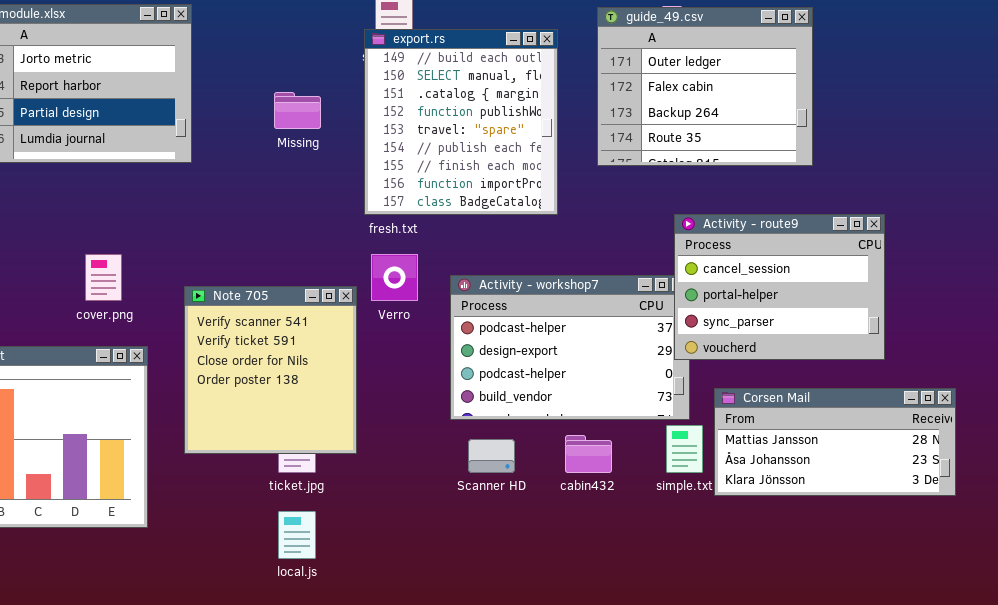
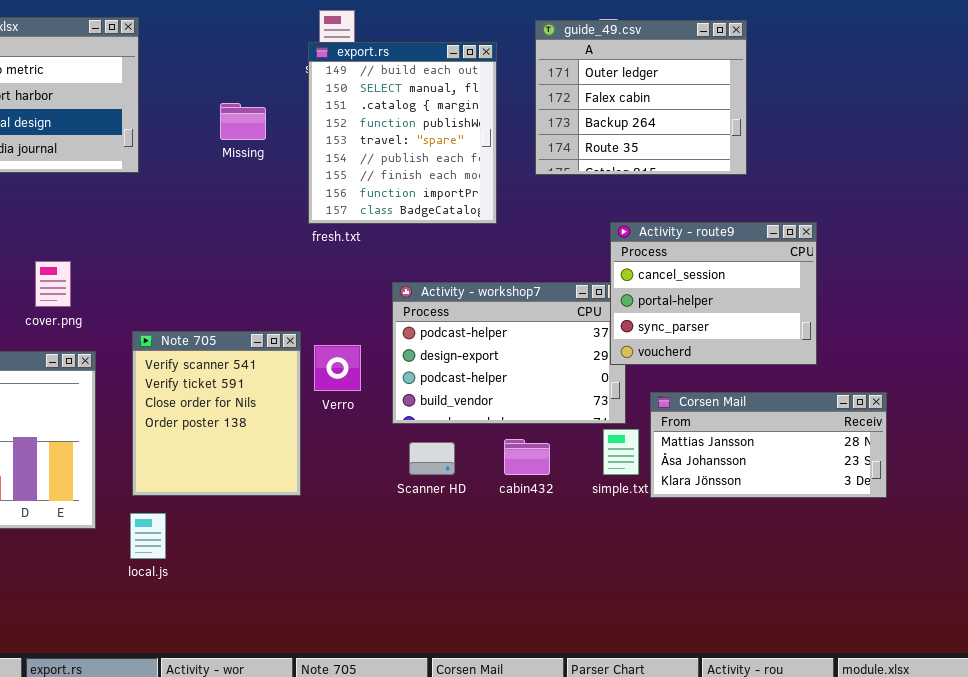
Verro: [371,254,418,301] -> [314,345,361,391], moved
Note 705: [184,286,357,454] -> [132,331,301,496], moved
local.js: [278,511,316,559] -> [130,513,166,559], moved

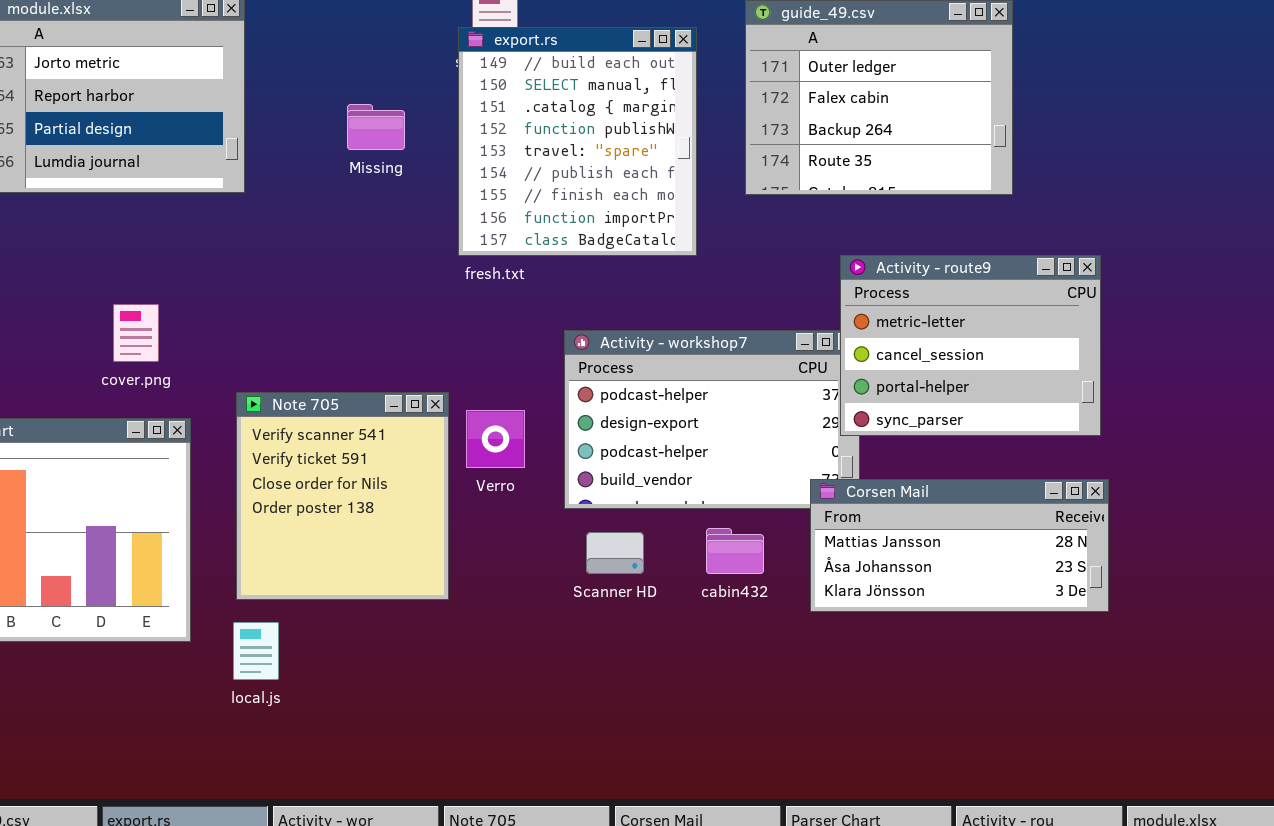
Activity - route9: [610,222,817,365] -> [840,255,1101,436], scrolled up 1 row
Corsen Mail: [650,392,887,498] -> [810,479,1109,612], moved

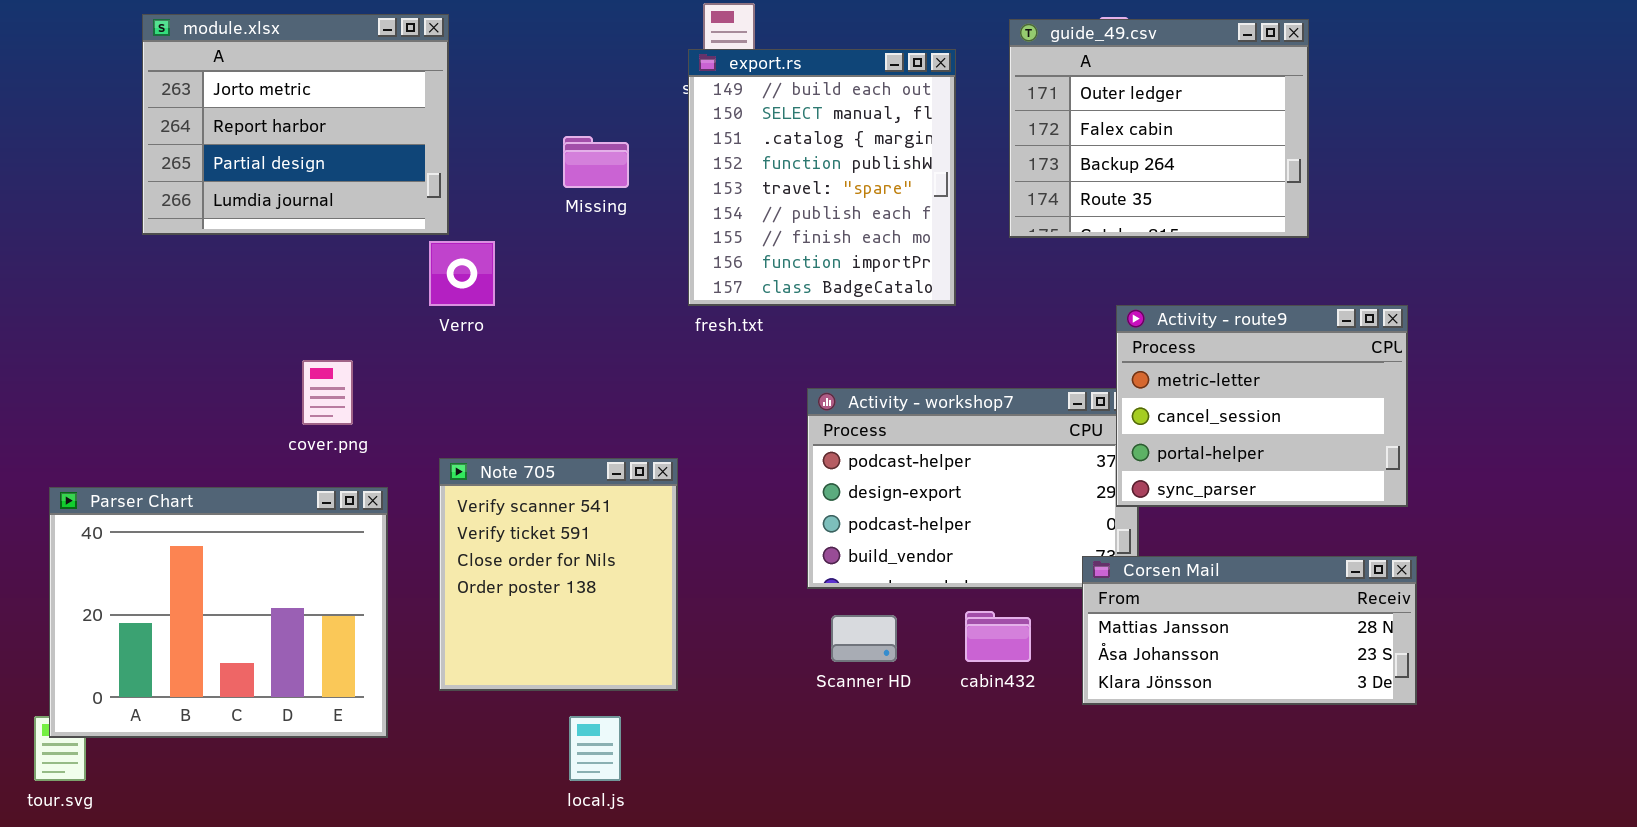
Verro: [466,410,525,468] -> [429,241,495,306], moved
local.js: [233,622,279,680] -> [569,716,621,781], moved

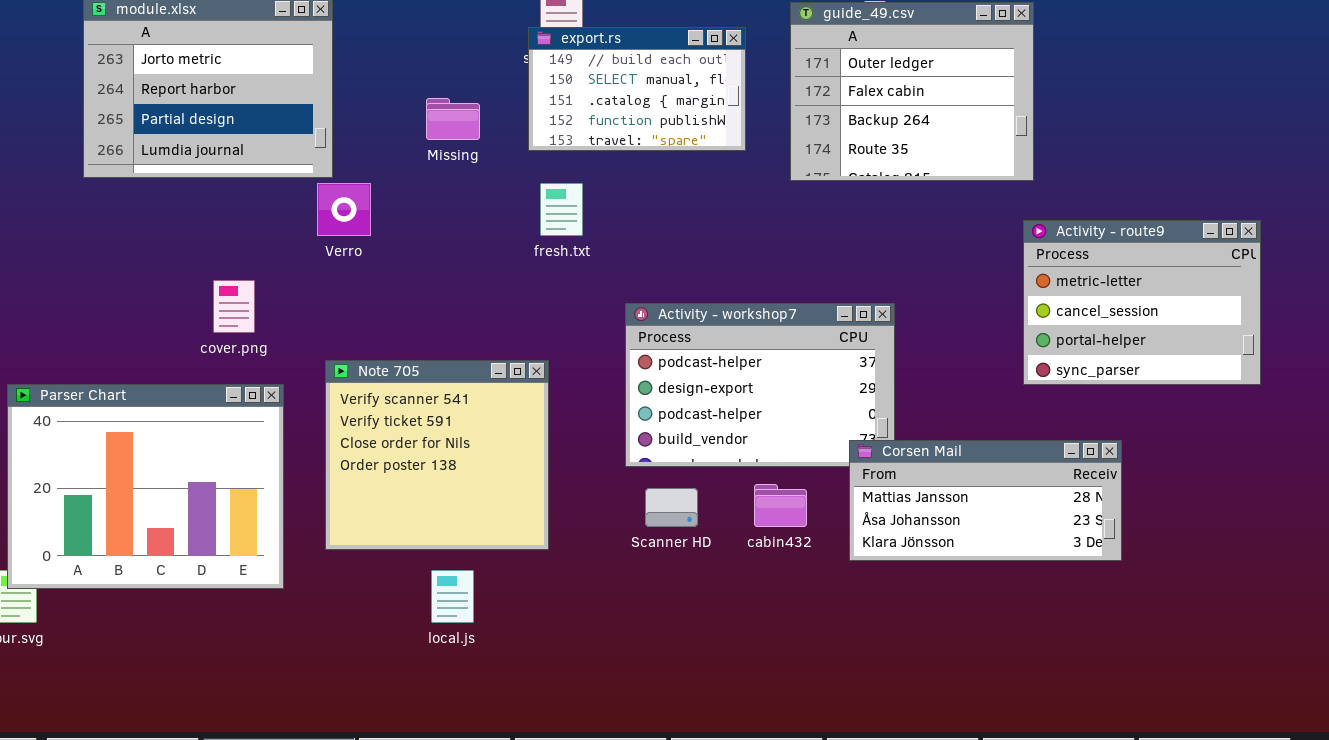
export.rs: [688,49,956,306] -> [528,27,746,151], resized
Activity - route9: [1116,305,1408,507] -> [1023,220,1261,385], moved
Note 705: [439,458,678,691] -> [325,360,549,550], resized

